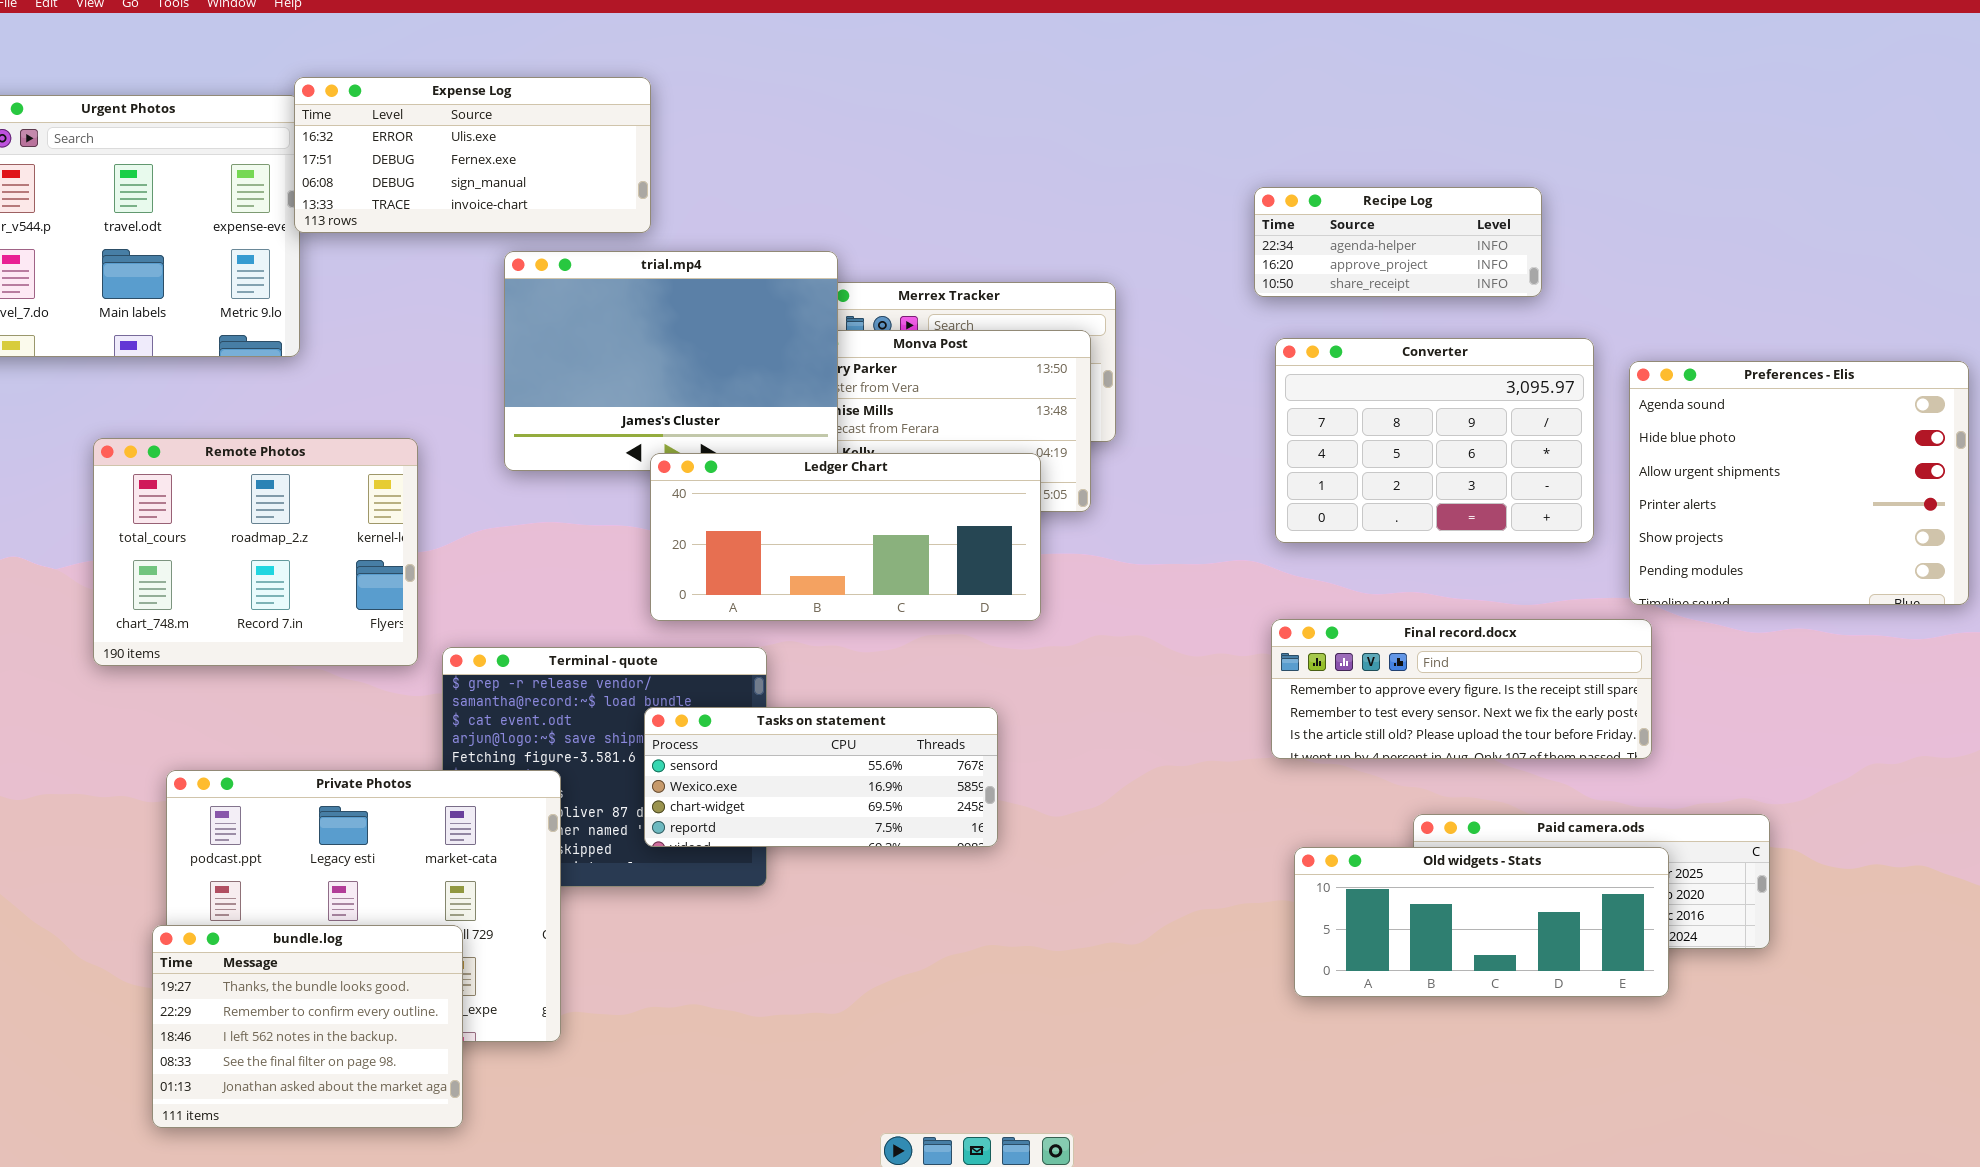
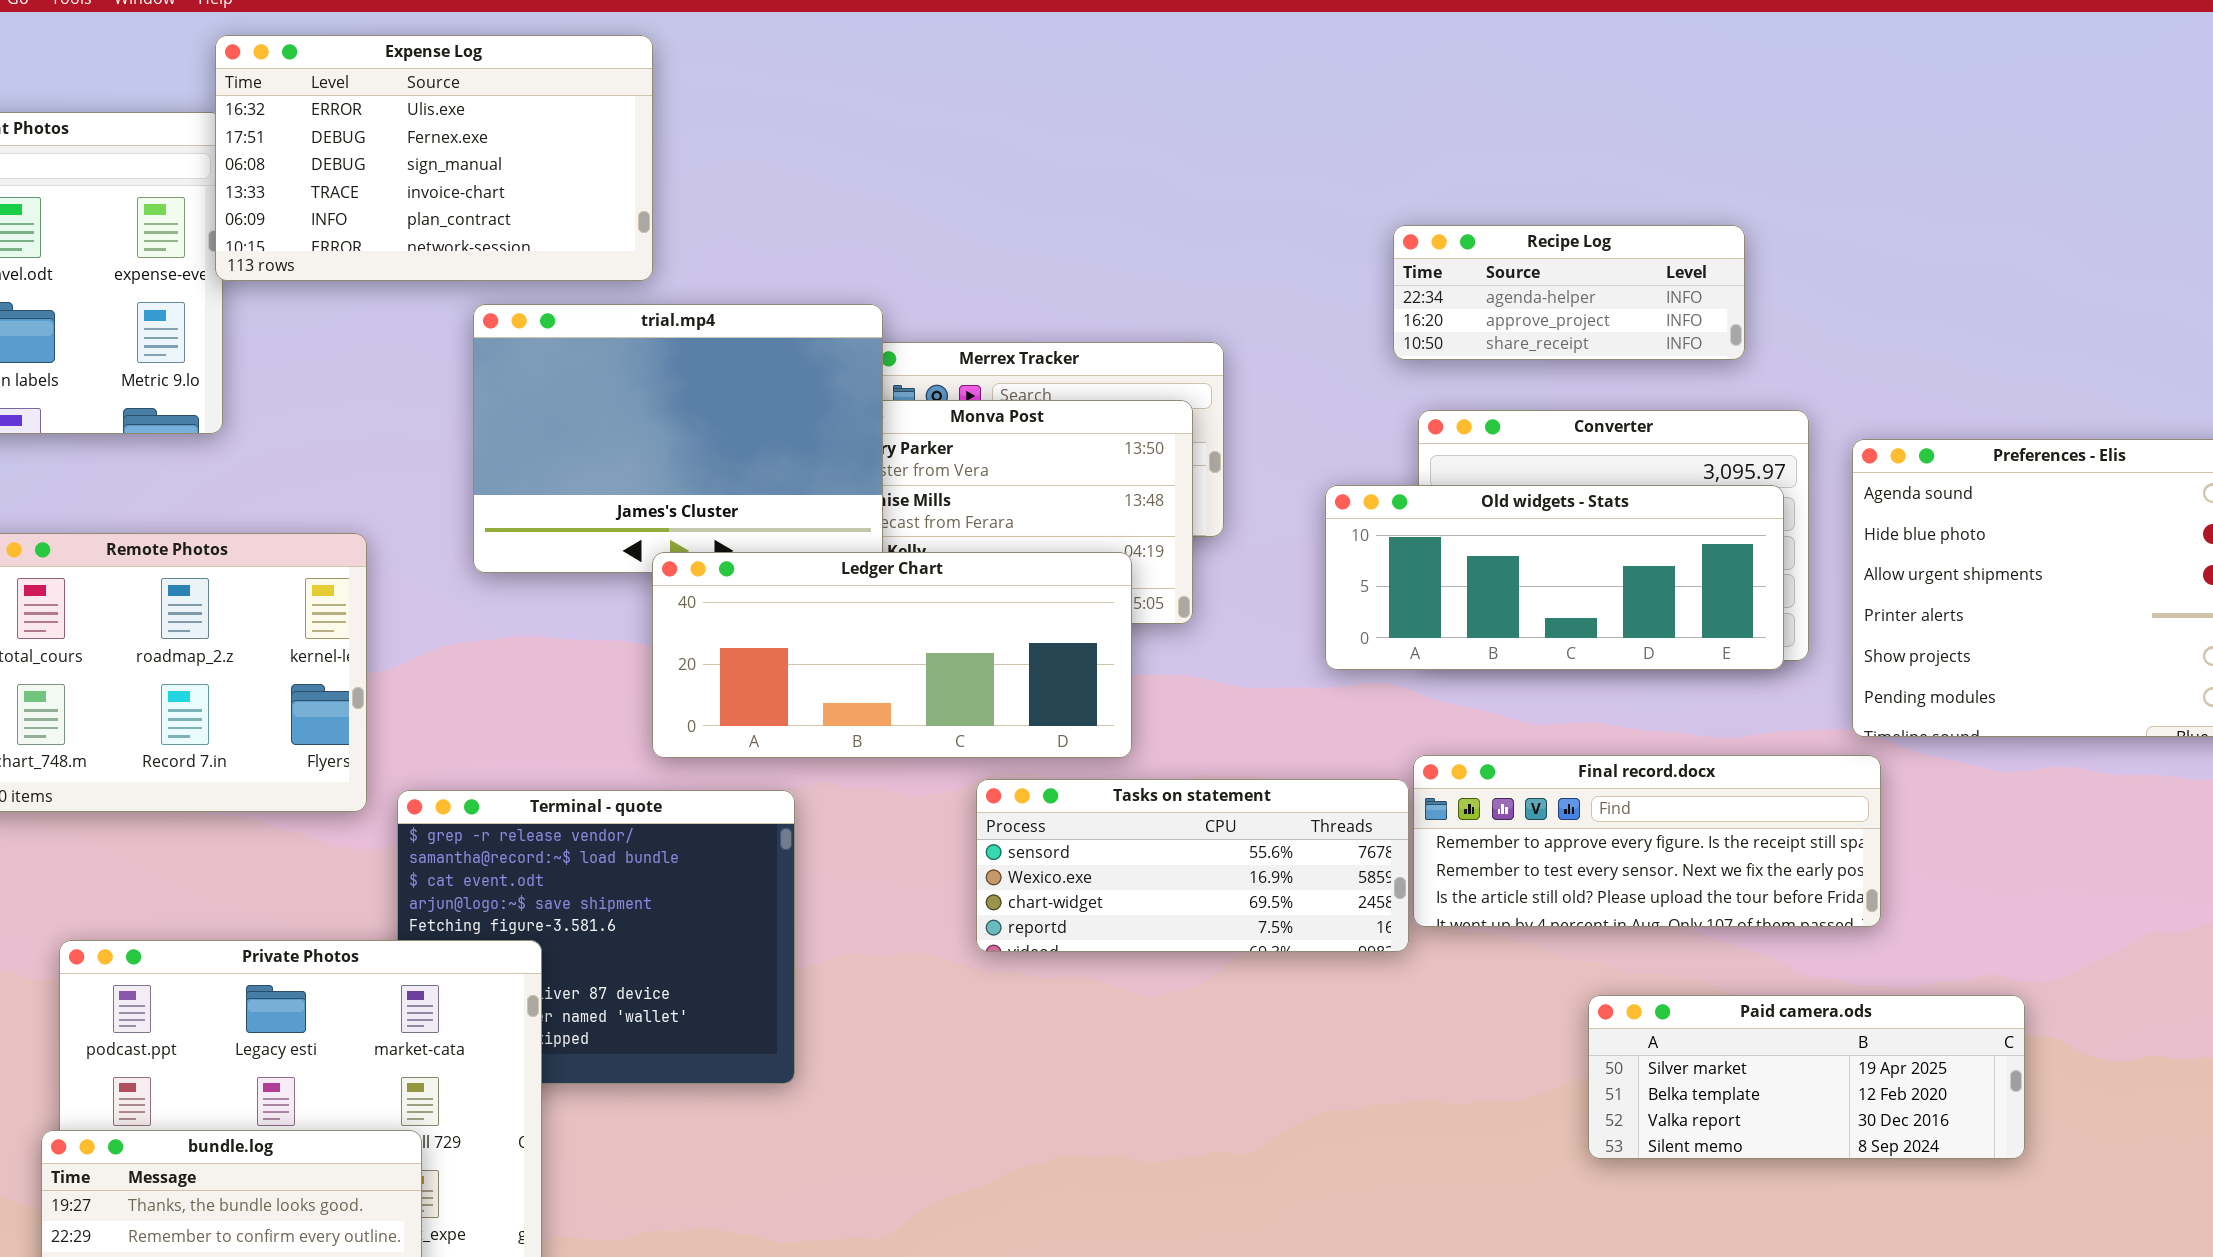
Expense Log: [294,77,651,233] -> [215,35,653,281], resized
Tasks on statement: [644,707,998,847] -> [976,779,1409,952], moved
Old widgets - Stats: [1294,847,1669,997] -> [1325,485,1784,670], moved

